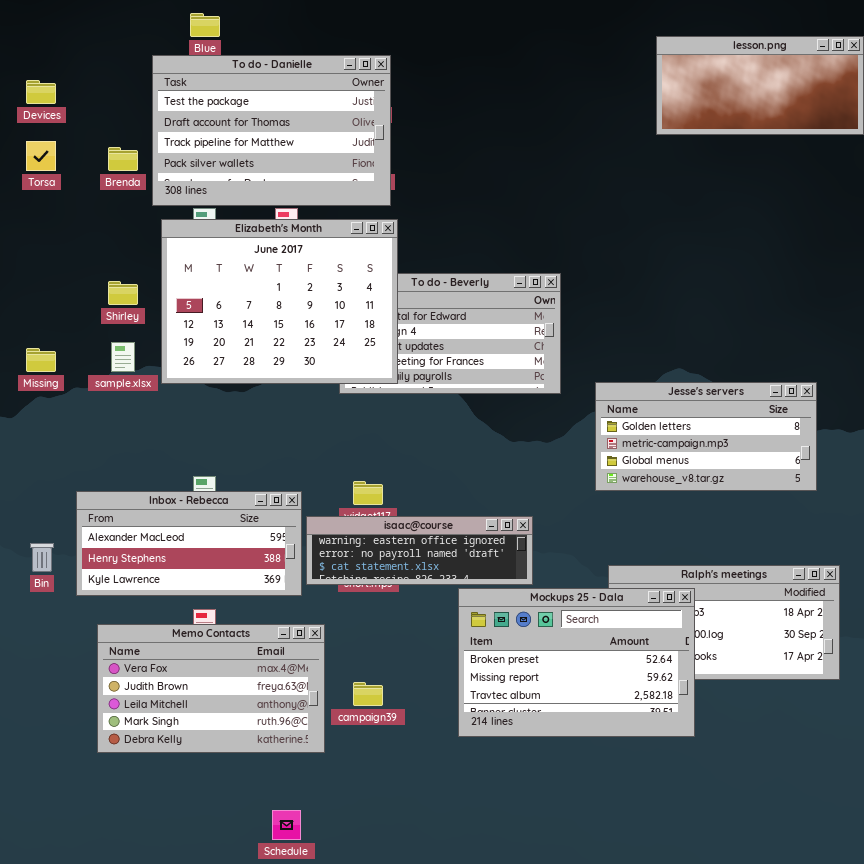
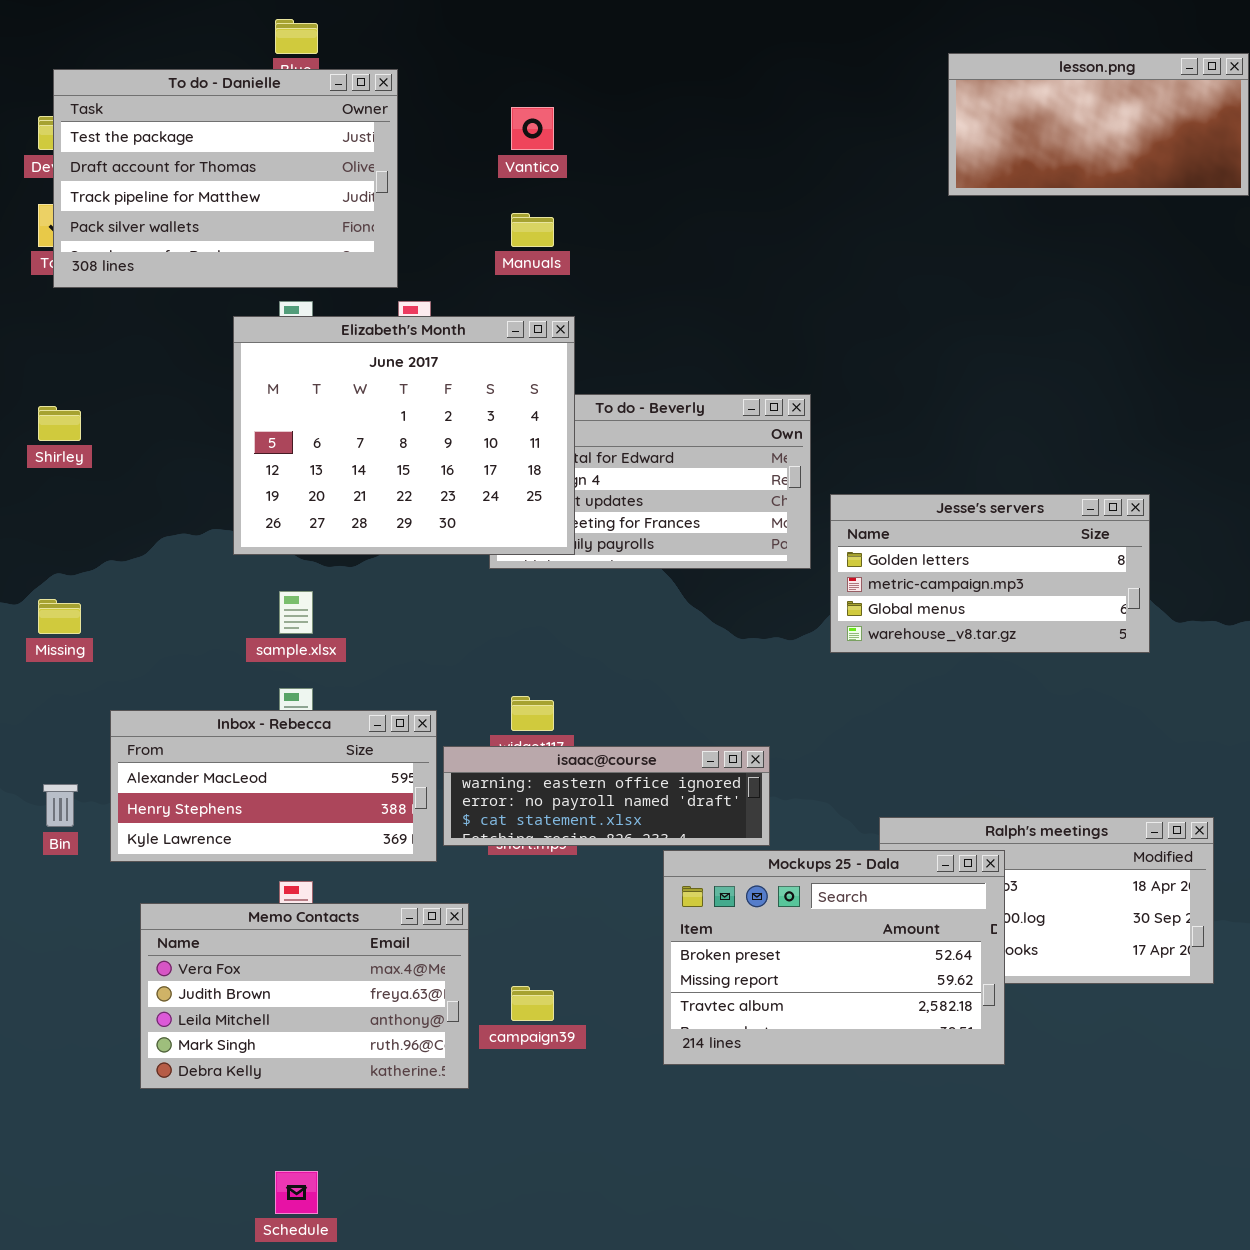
To do - Danielle: [152,55,391,206] -> [53,69,398,288], moved
Shirley: [108,281,138,305] -> [38,406,81,441], moved
sample.xlsx: [111,342,135,372] -> [279,591,313,634], moved
Missing: [26,348,56,372] -> [38,599,81,634], moved
Jesse's servers: [595,382,817,491] -> [830,494,1150,653], moved
Schedule: [272,810,301,840] -> [275,1171,318,1214], moved

